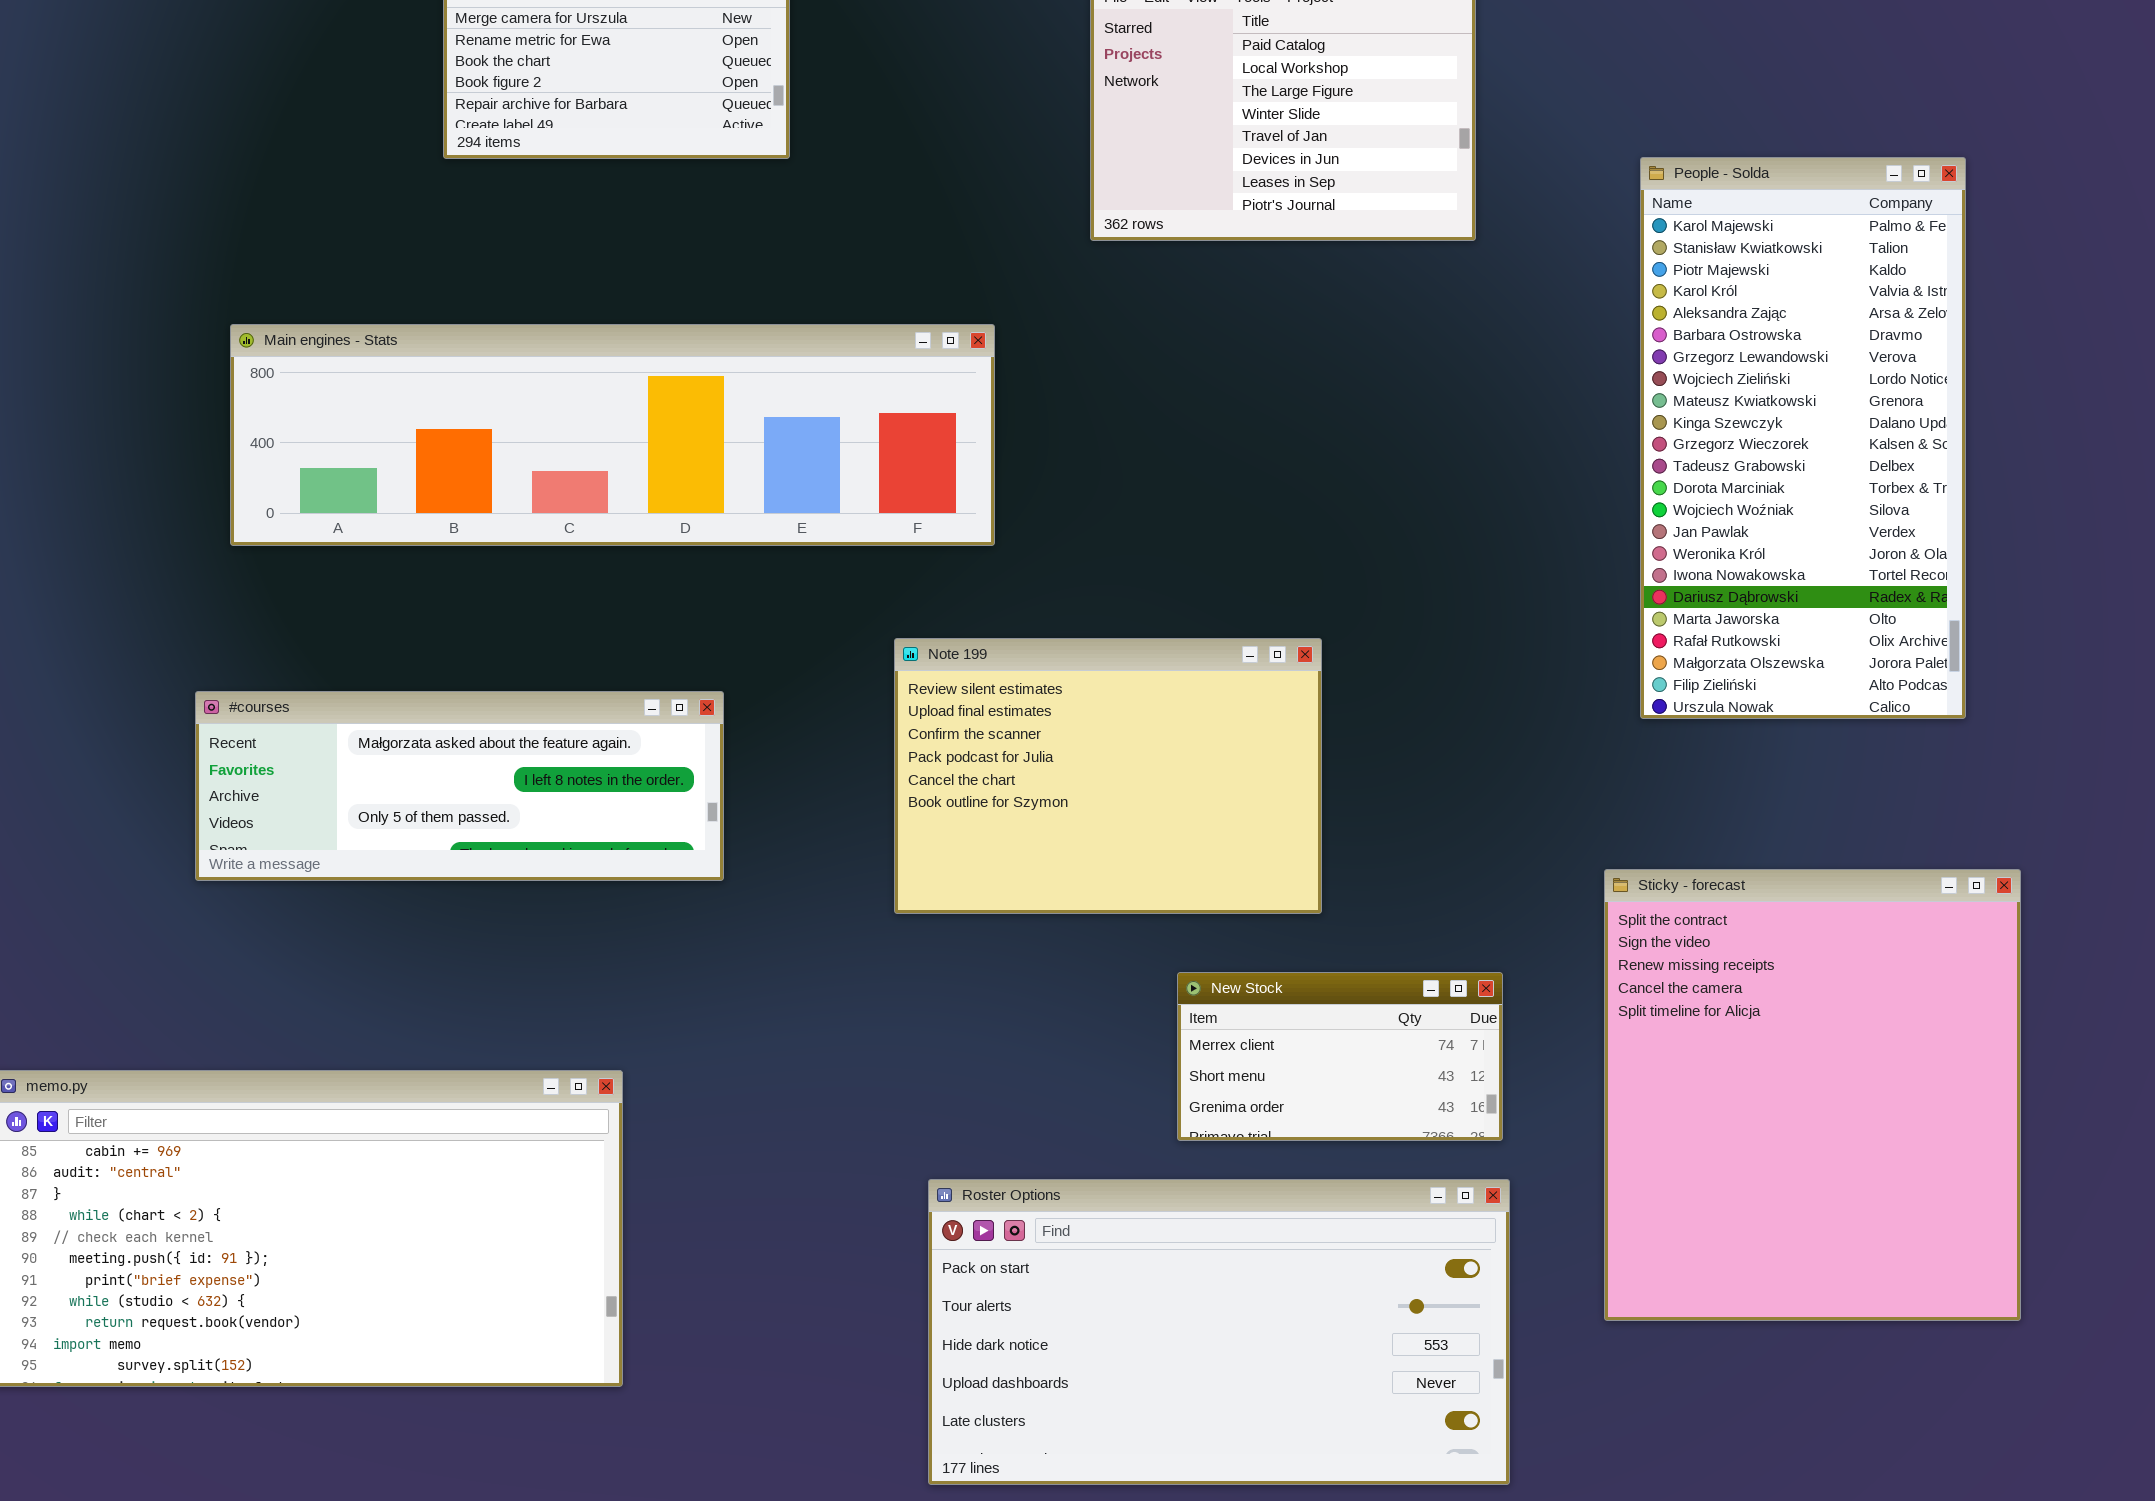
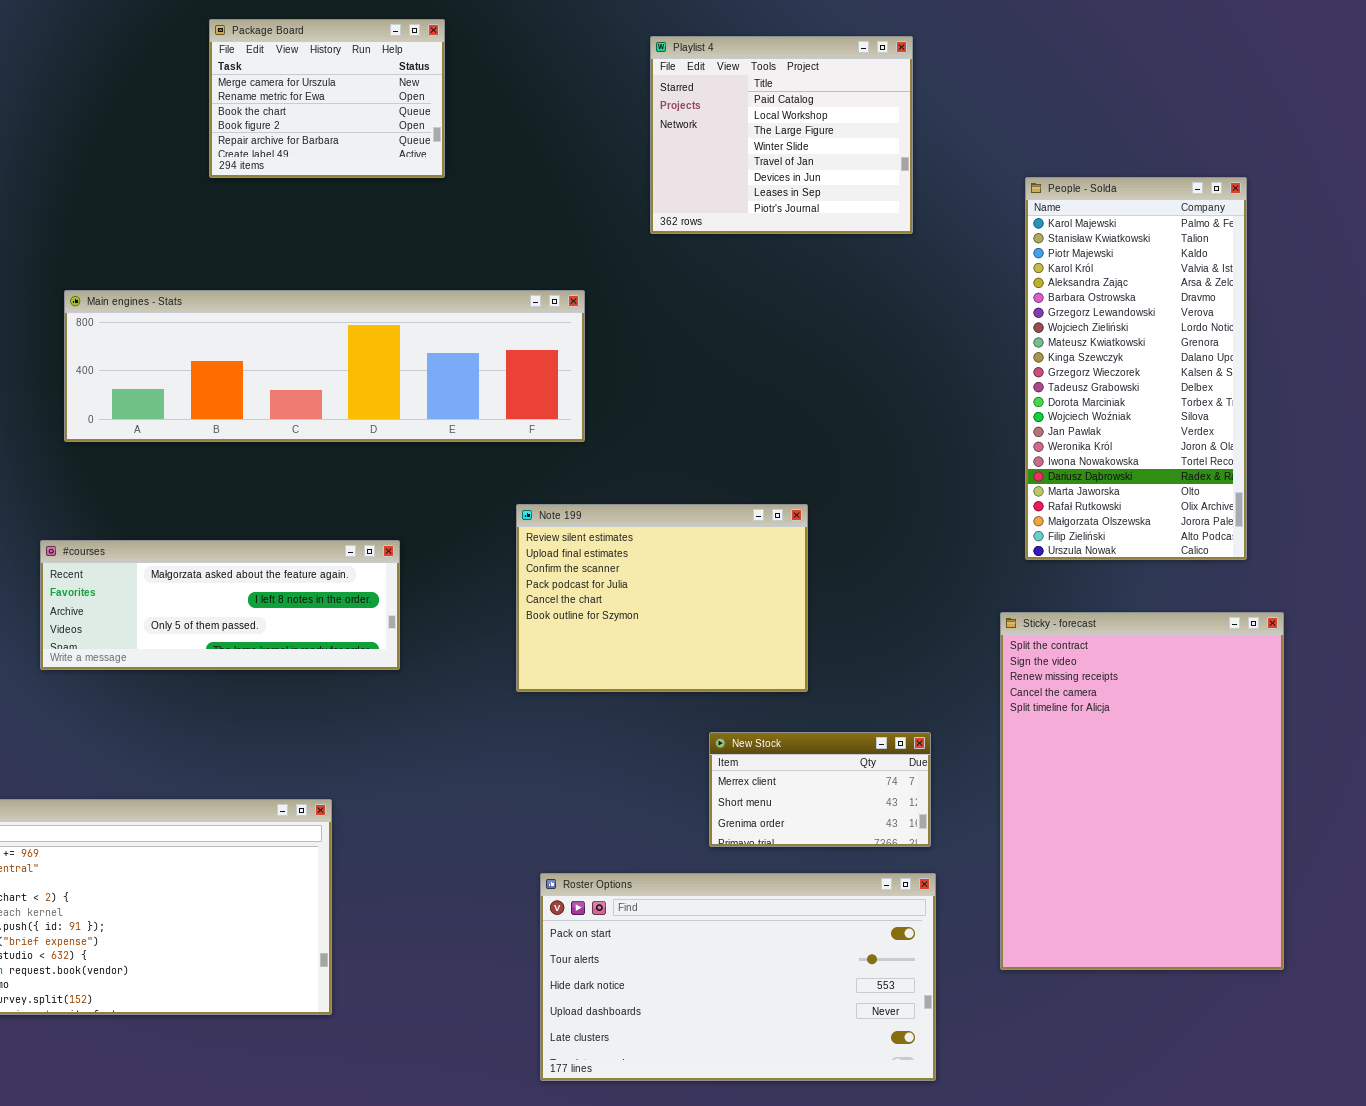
Sticky - forecast: [1604,869,2021,1321] -> [1000,612,1284,970], resized

